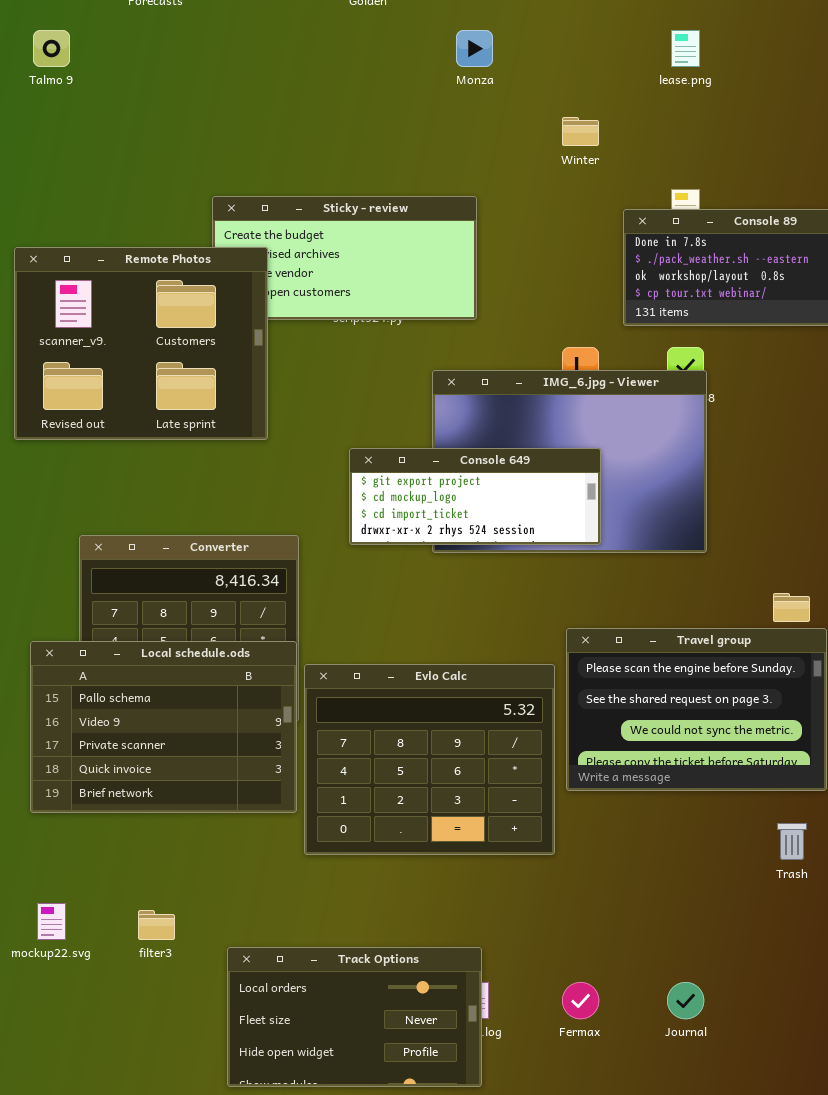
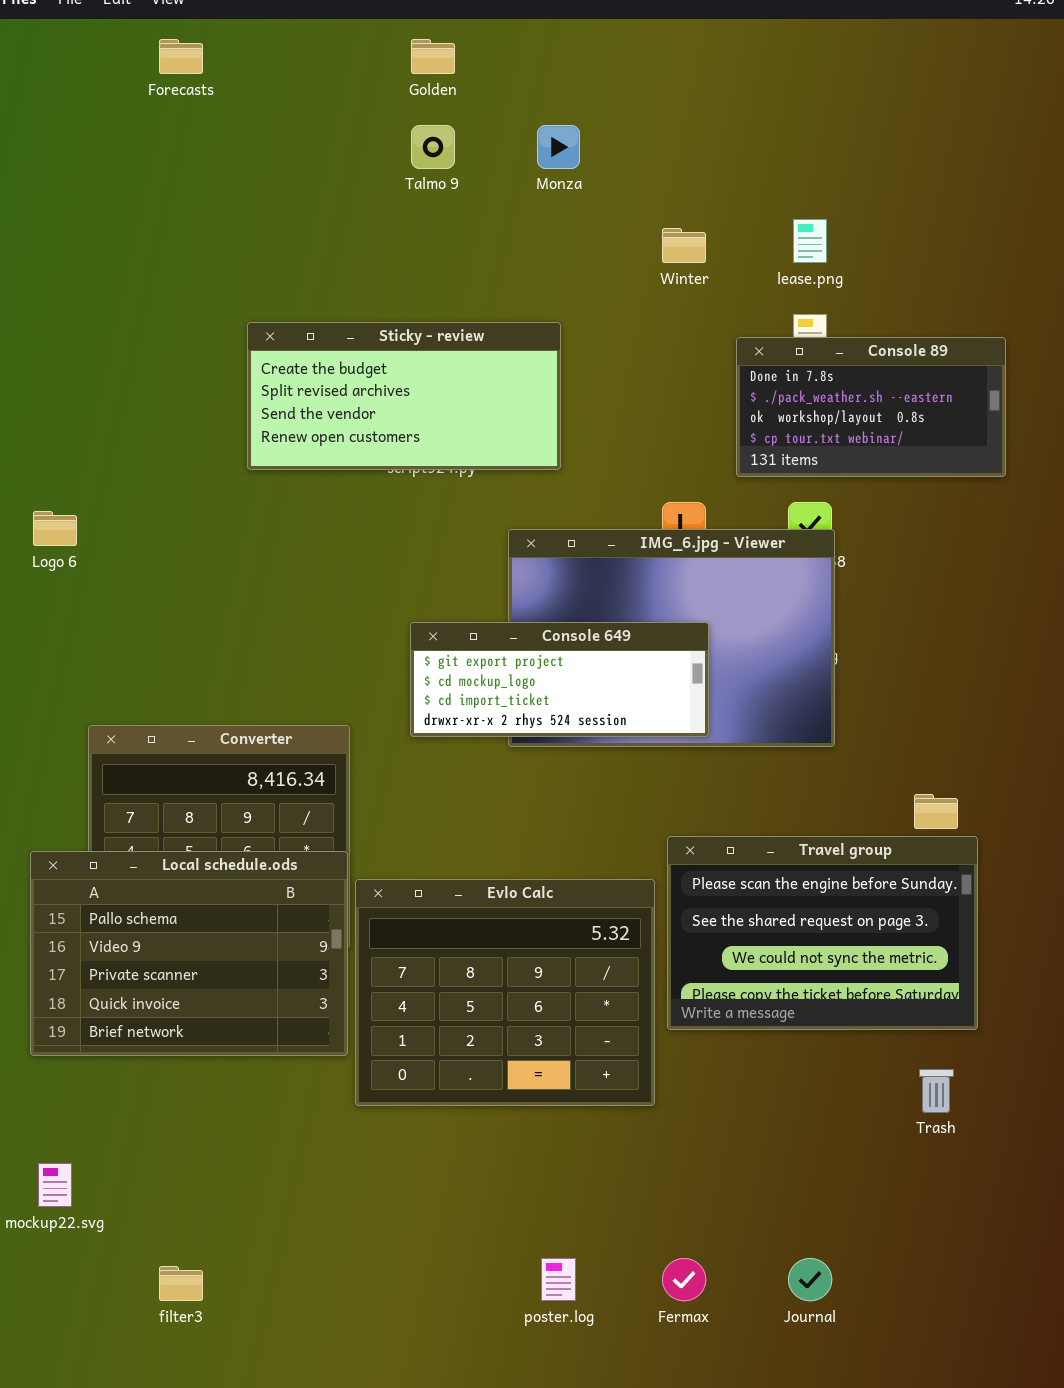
Talmo 9: [33,30,70,67] -> [411,125,455,169], moved
lease.png: [671,30,700,67] -> [793,219,827,263], moved
Remote Photos: [14,247,268,440] -> none, closed
filter3: [138,910,175,940] -> [159,1266,203,1301], moved
Track Options: [227,947,482,1087] -> none, closed

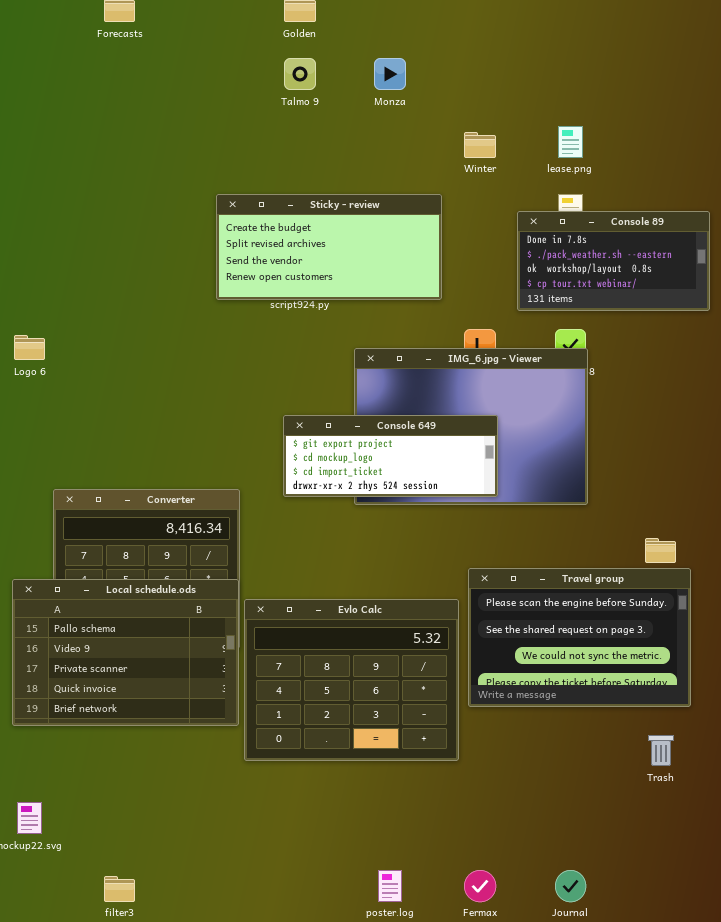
Sticky - review: [247,322,561,470] -> [216,194,442,300], moved

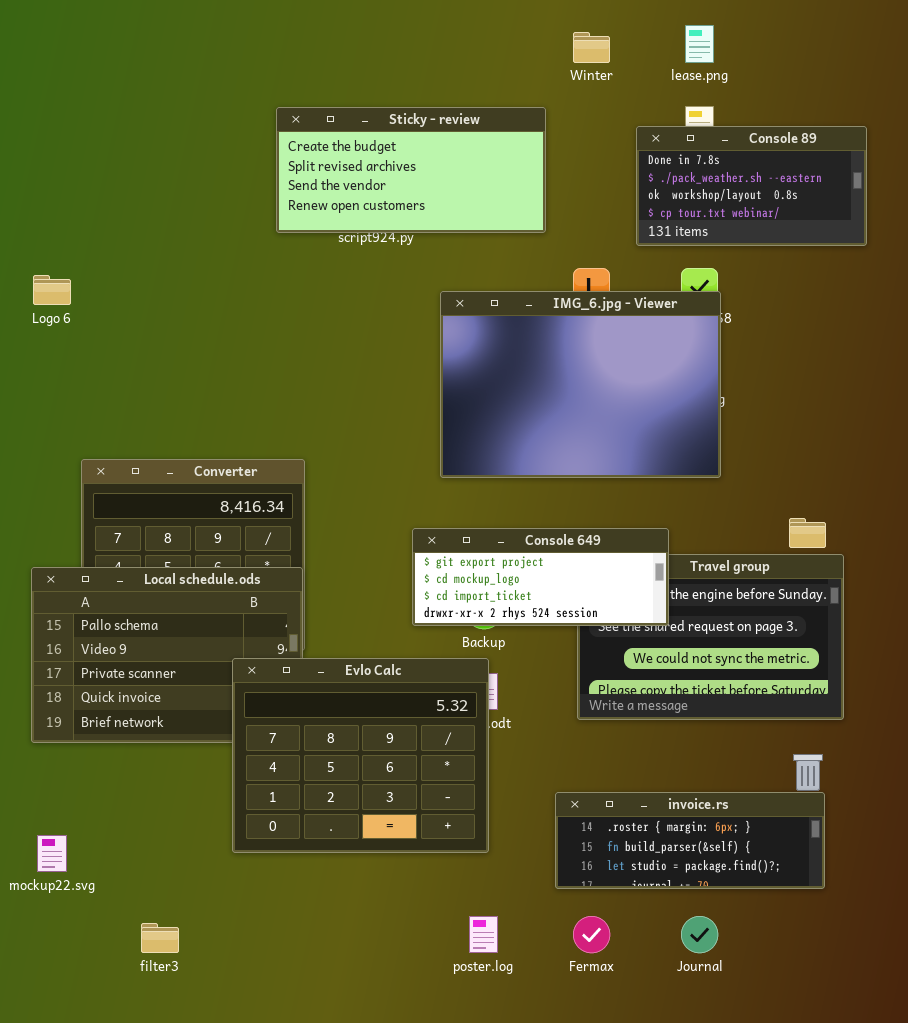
Console 649: [283,415,498,497] -> [412,528,669,626], moved
Evlo Calc: [244,599,459,761] -> [232,658,489,853], moved
invoice.rs: none -> [555,792,825,889], opened

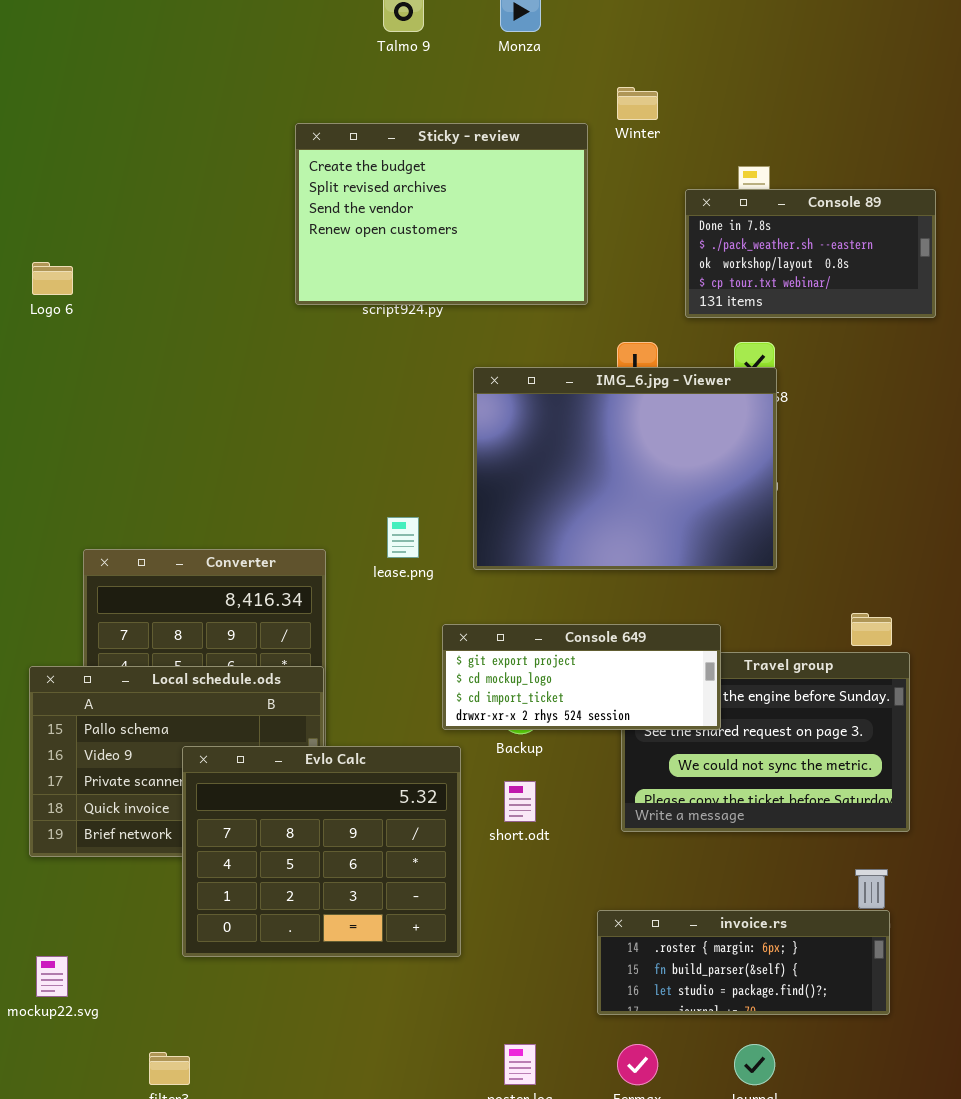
lease.png: [685,25,714,63] -> [387,517,419,558], moved
Sticky - review: [276,107,546,233] -> [295,123,588,305], resized
Logo 6: [33,275,71,305] -> [32,262,73,295], moved
Evlo Calc: [232,658,489,853] -> [182,746,461,957], moved

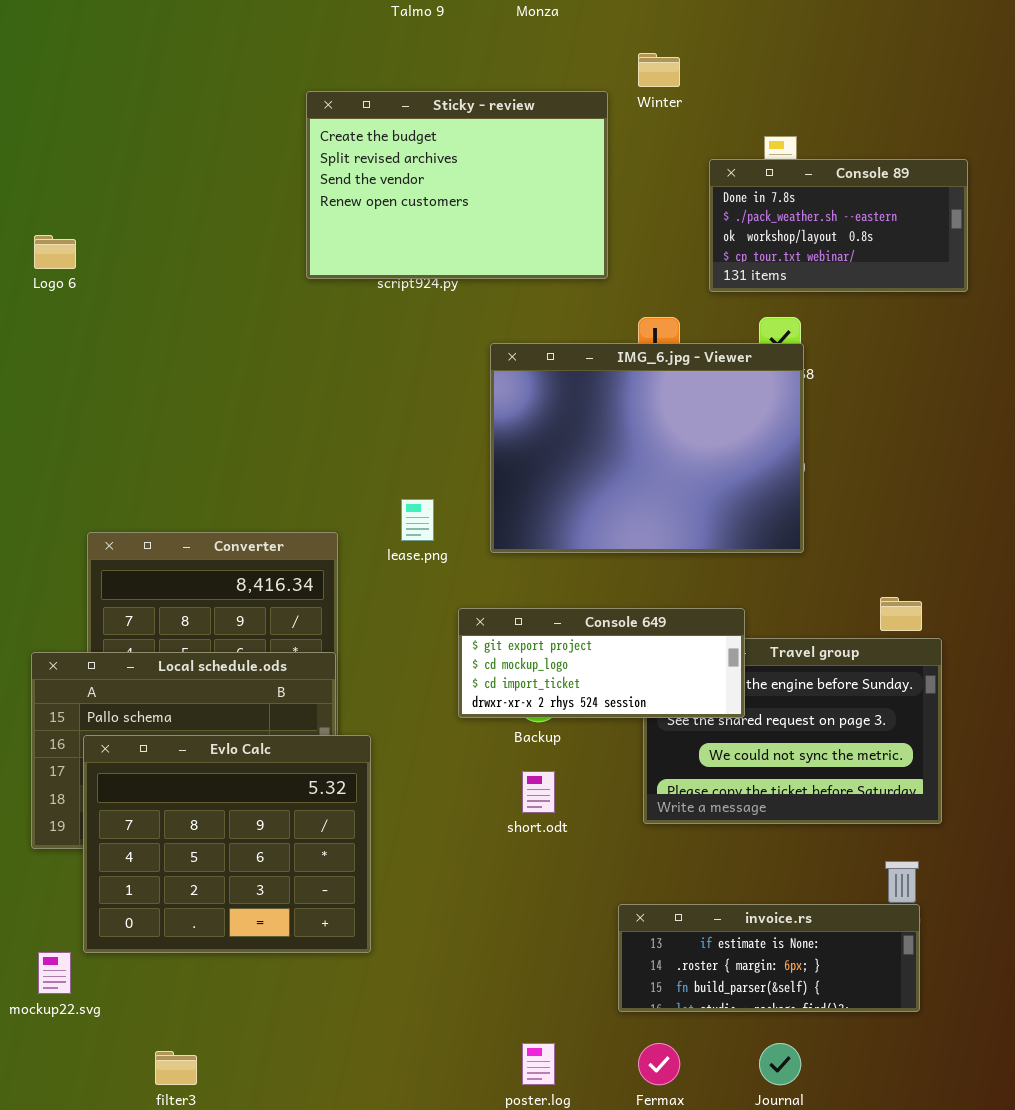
Evlo Calc: [182,746,461,957] -> [83,735,371,953], moved
invoice.rs: [597,910,890,1015] -> [618,904,920,1012], scrolled up 1 row

